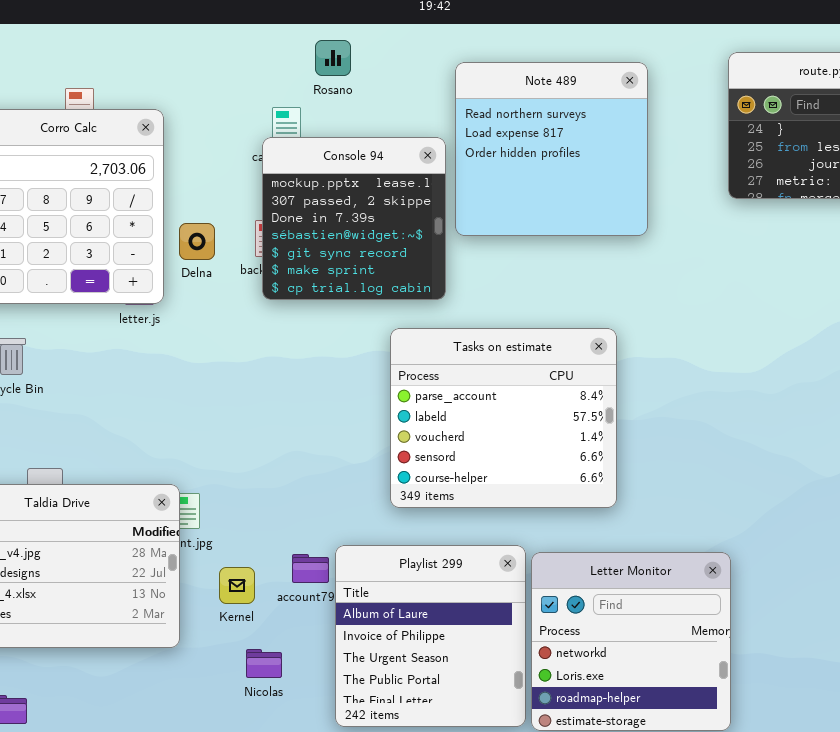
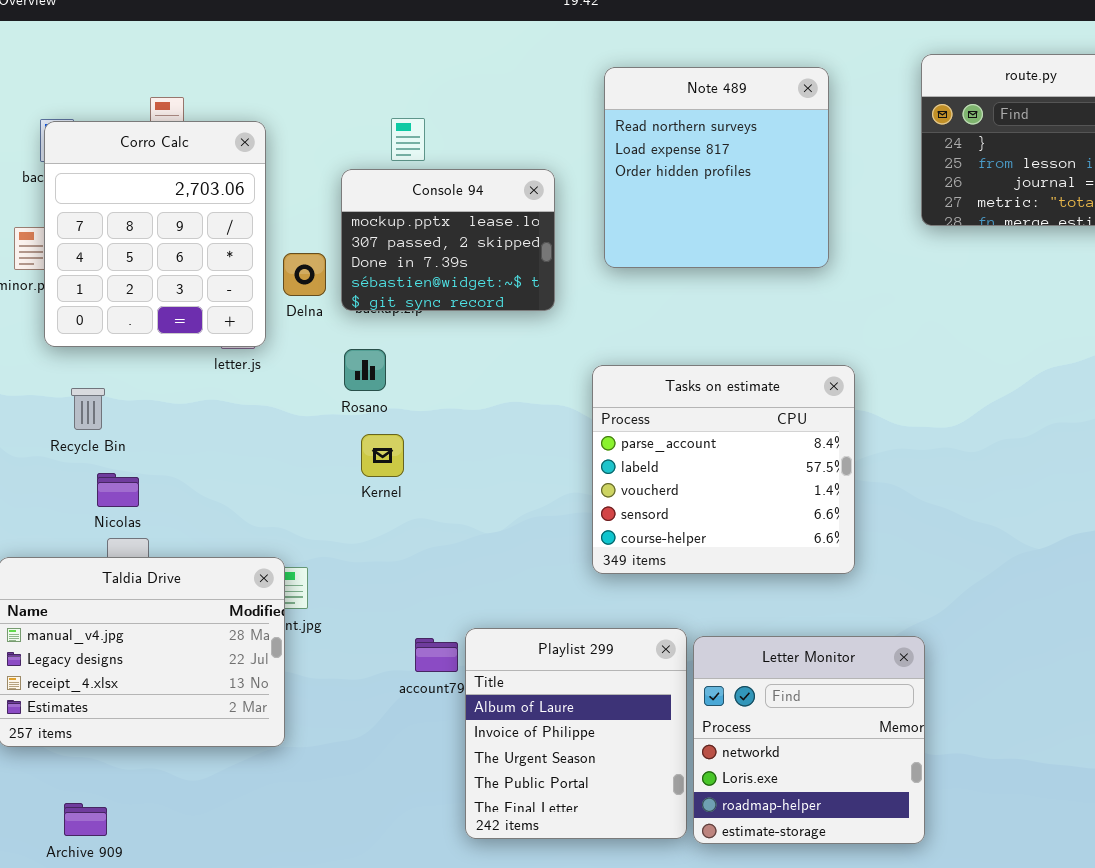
Rosano: [315,40,351,76] -> [344,349,386,391], moved
Console 94: [262,137,446,300] -> [341,169,555,311], moved, resized
Tasks on estimate: [390,328,617,508] -> [592,365,855,574], moved
Kernel: [219,567,255,604] -> [361,434,404,477], moved
Nicolas: [246,649,282,678] -> [97,473,139,507], moved

